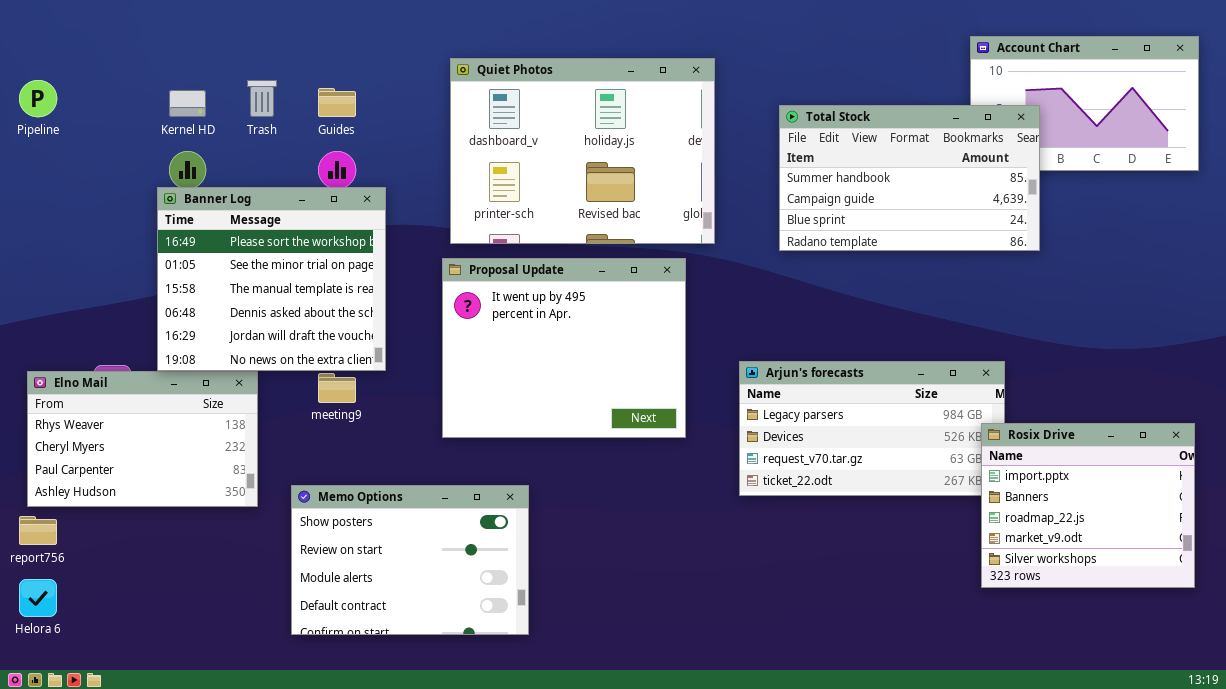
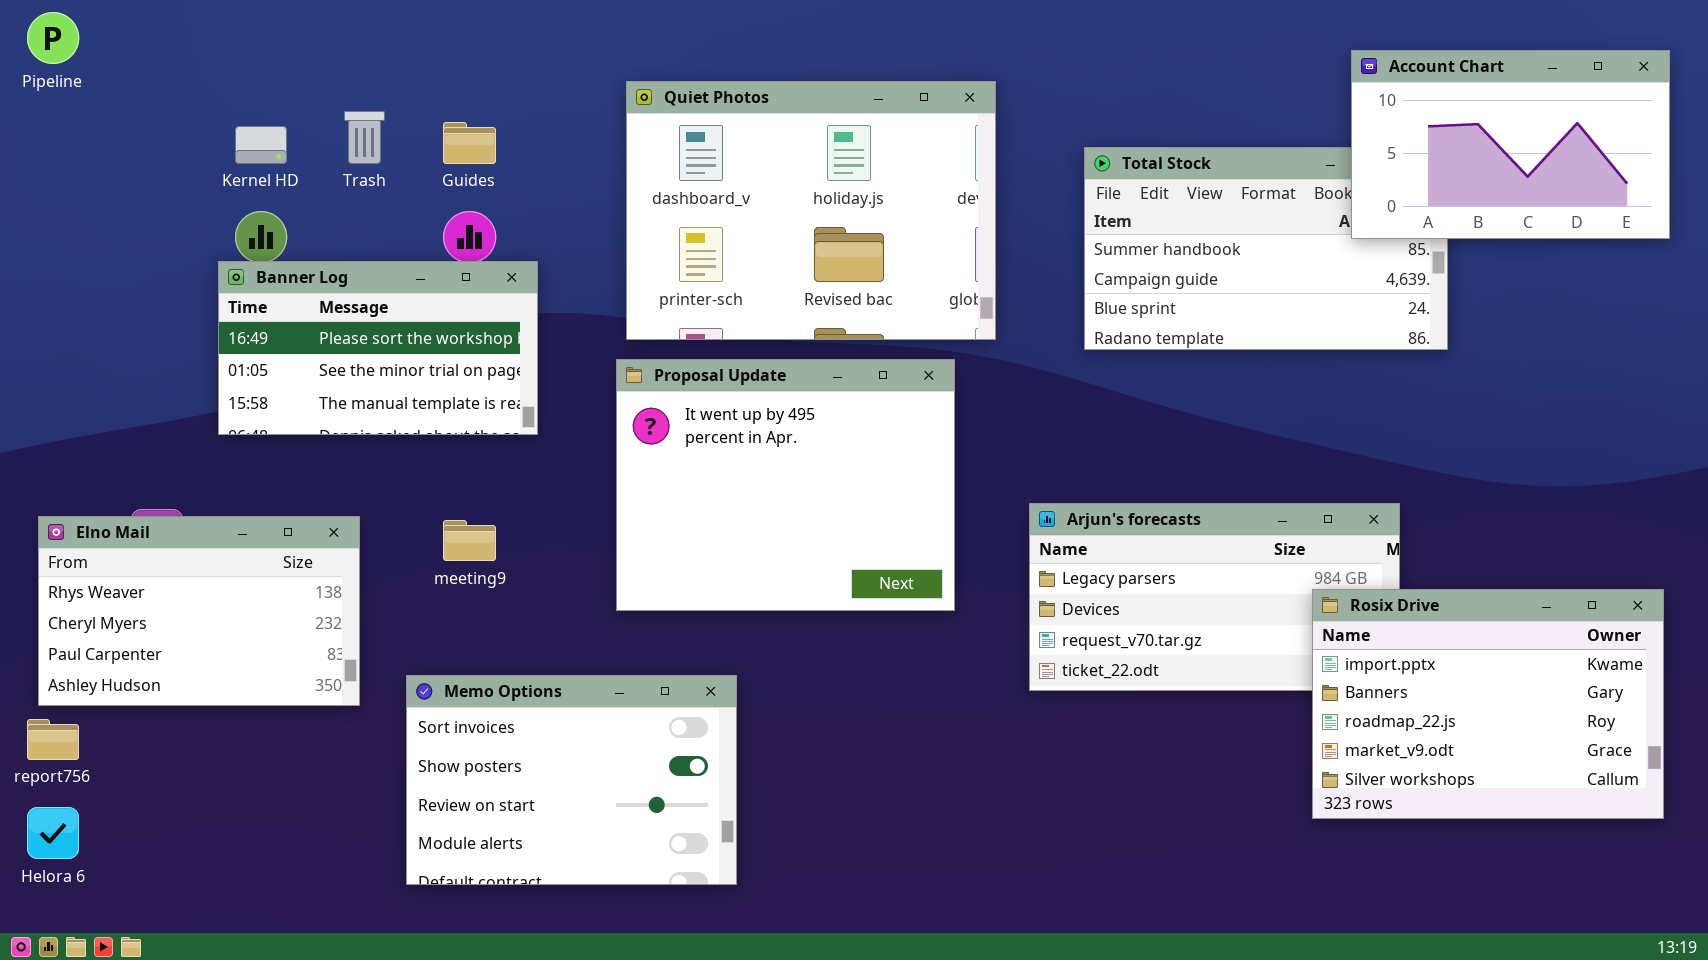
Account Chart: [970,36,1199,171] -> [1351,50,1670,239], raised
Pipeline: [19,80,57,117] -> [27,12,79,64], moved
Banner Log: [157,187,386,371] -> [218,261,538,435], resized
Rosix Drive: [981,423,1195,588] -> [1312,589,1664,819], resized
Memo Options: [291,485,529,635] -> [406,675,737,885], scrolled up 1 row

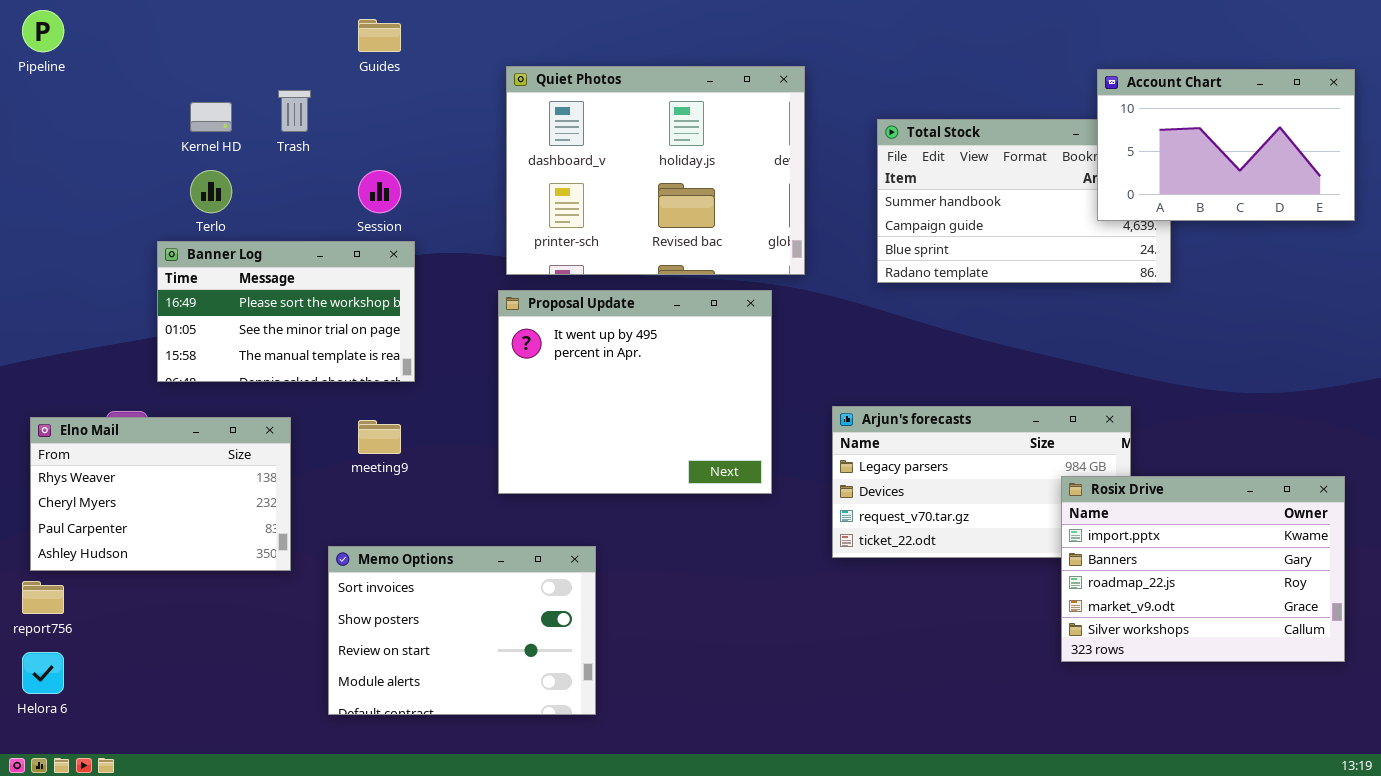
Account Chart: [1351,50,1670,239] -> [1097,69,1355,221], moved
Guides: [443,122,496,164] -> [358,19,401,52], moved
Banner Log: [218,261,538,435] -> [157,241,415,382], moved

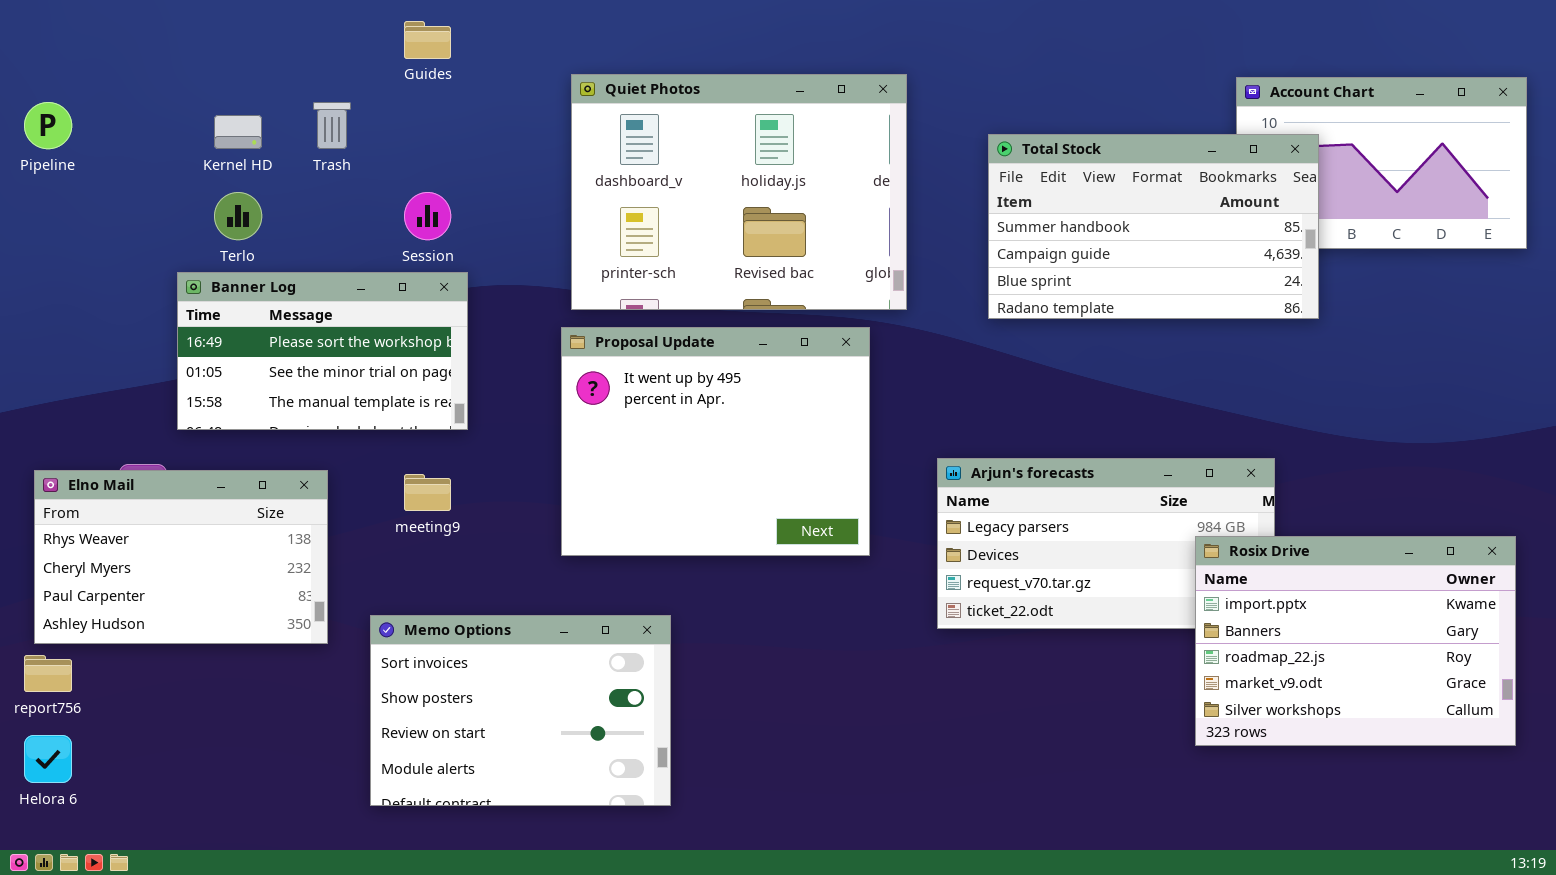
Pipeline: [22,10,64,52] -> [24,102,72,149], moved
Total Stock: [877,119,1171,283] -> [988,134,1319,319], raised

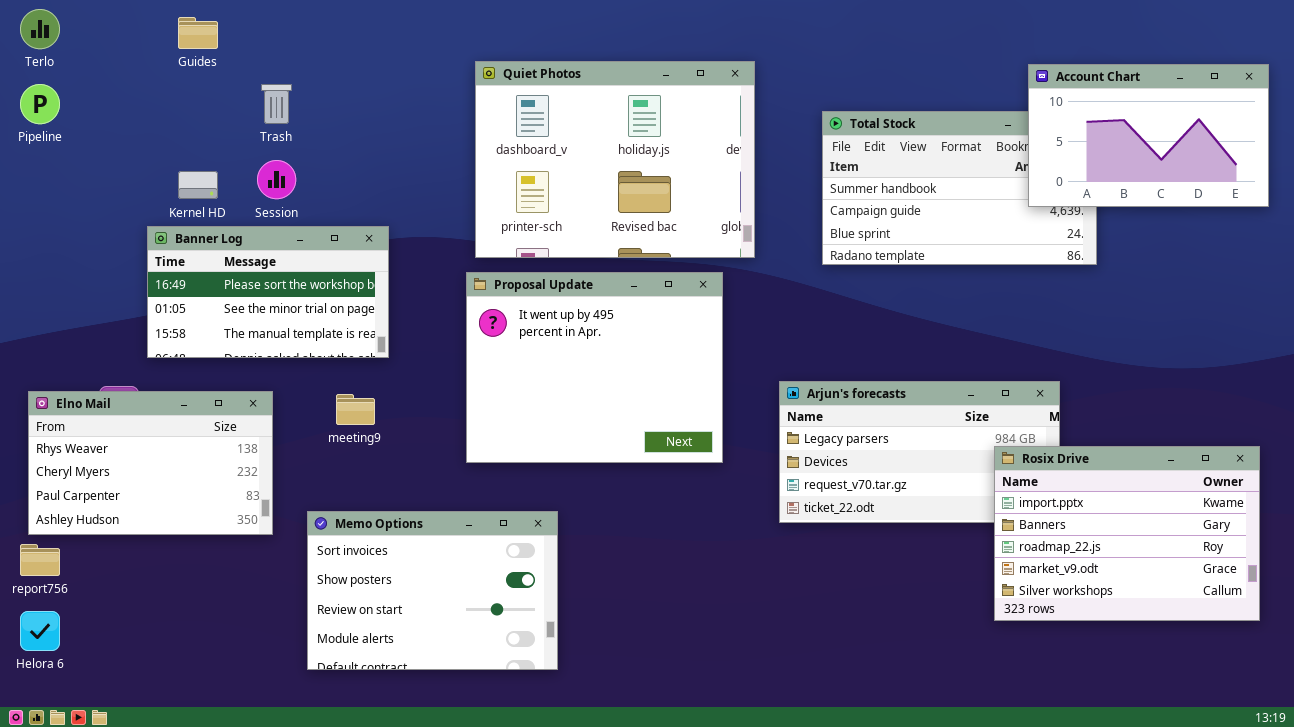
Guides: [404,21,451,59] -> [178,17,218,49], moved
Account Chart: [1236,77,1527,249] -> [1028,64,1269,207], raised
Kernel HD: [214,115,262,149] -> [178,171,218,199], moved
Terlo: [214,192,262,240] -> [20,9,60,49], moved
Session: [404,192,451,240] -> [257,160,296,199], moved

